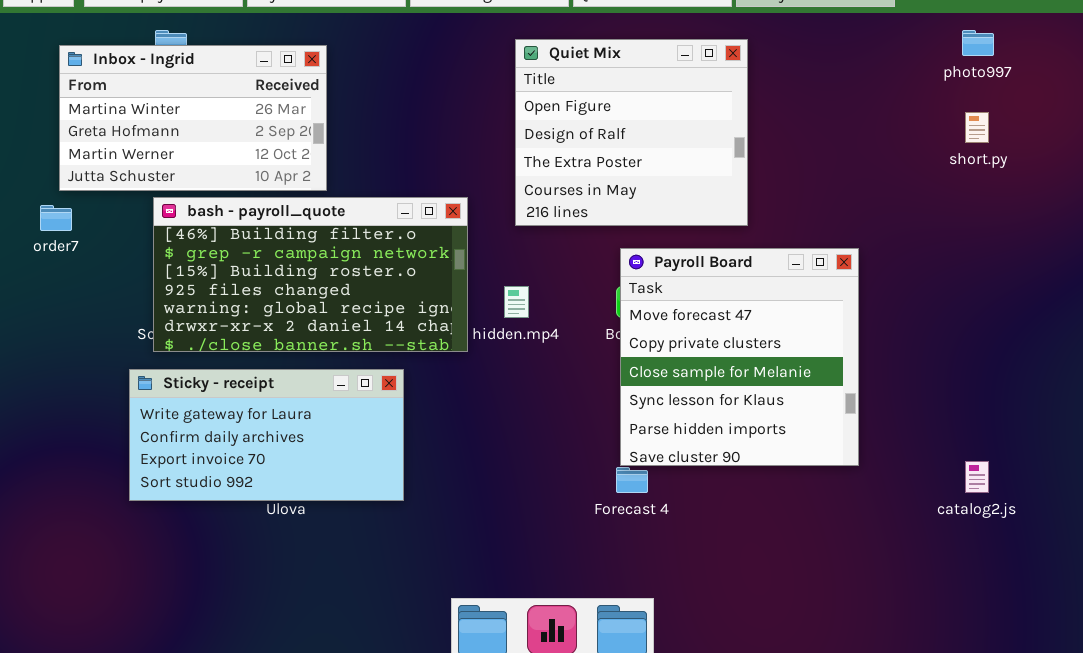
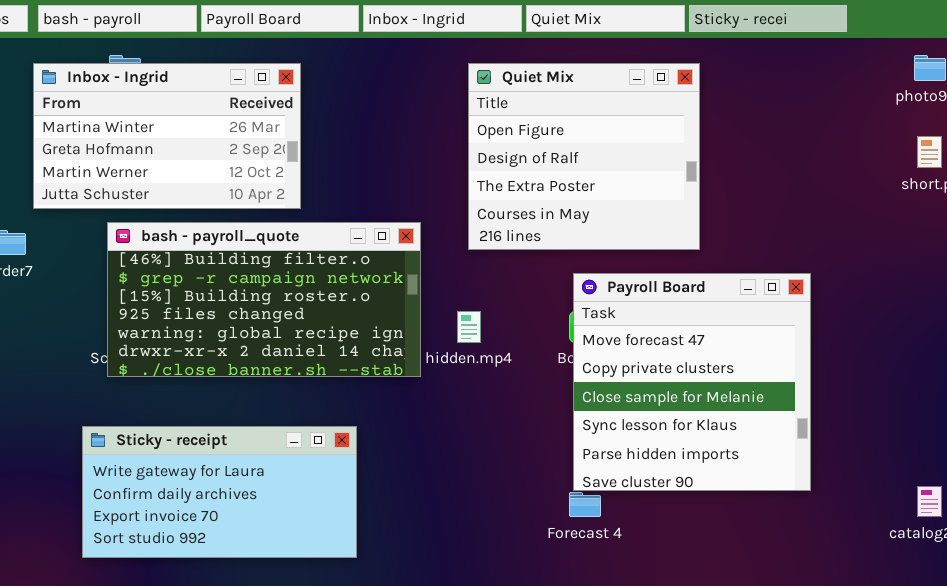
Inbox - Ingrid: [59,45,327,191] -> [33,63,301,209], moved
Sticky - receipt: [129,369,404,501] -> [82,426,357,558], moved

